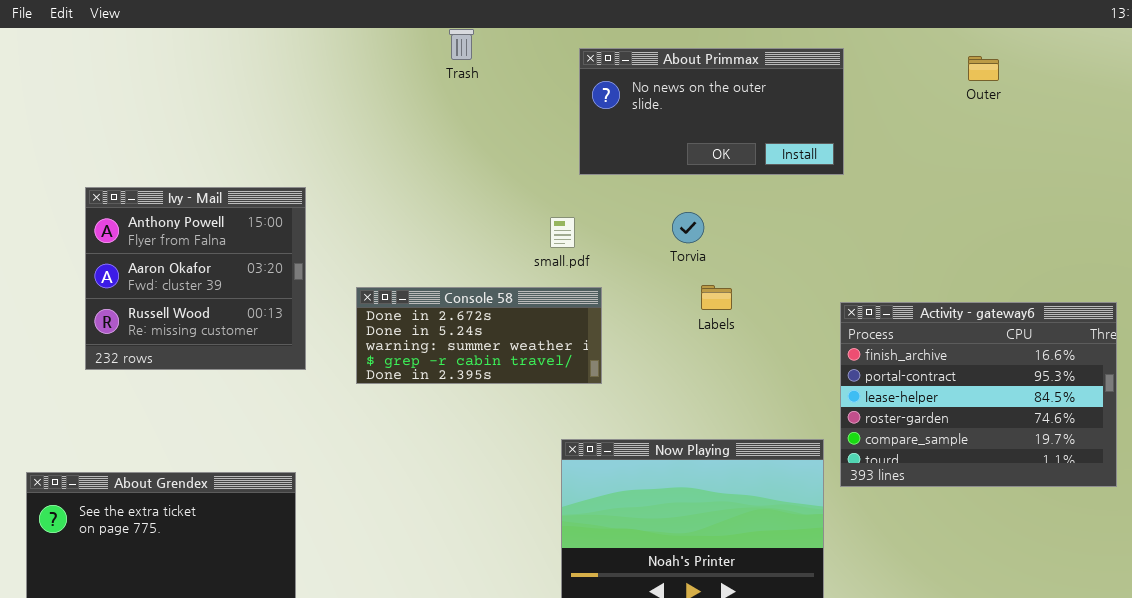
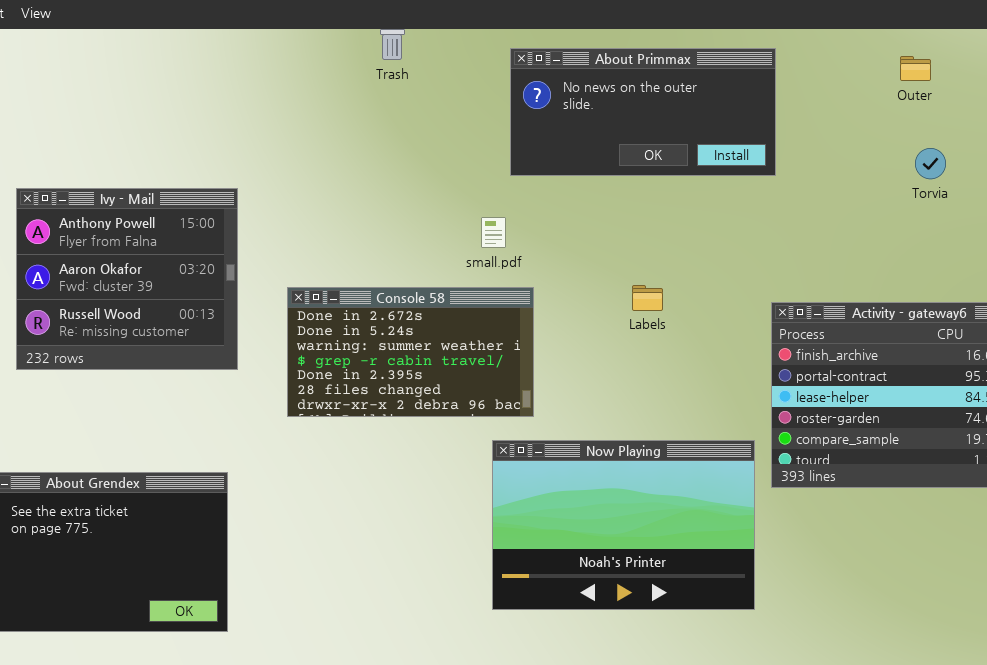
Torvia: [672,212,704,243] -> [915,148,946,179], moved
Console 58: [356,287,602,384] -> [287,287,534,417], resized

